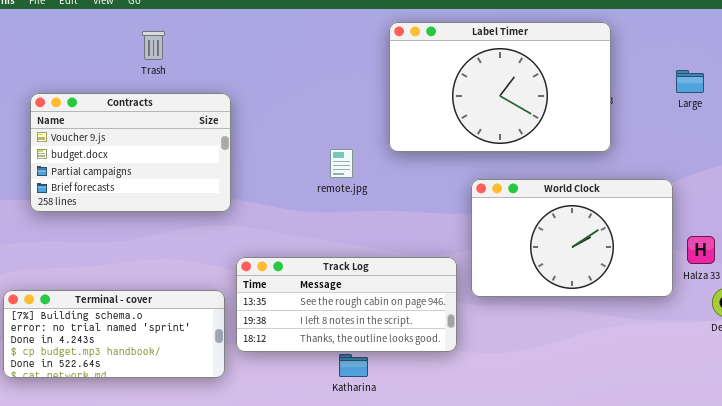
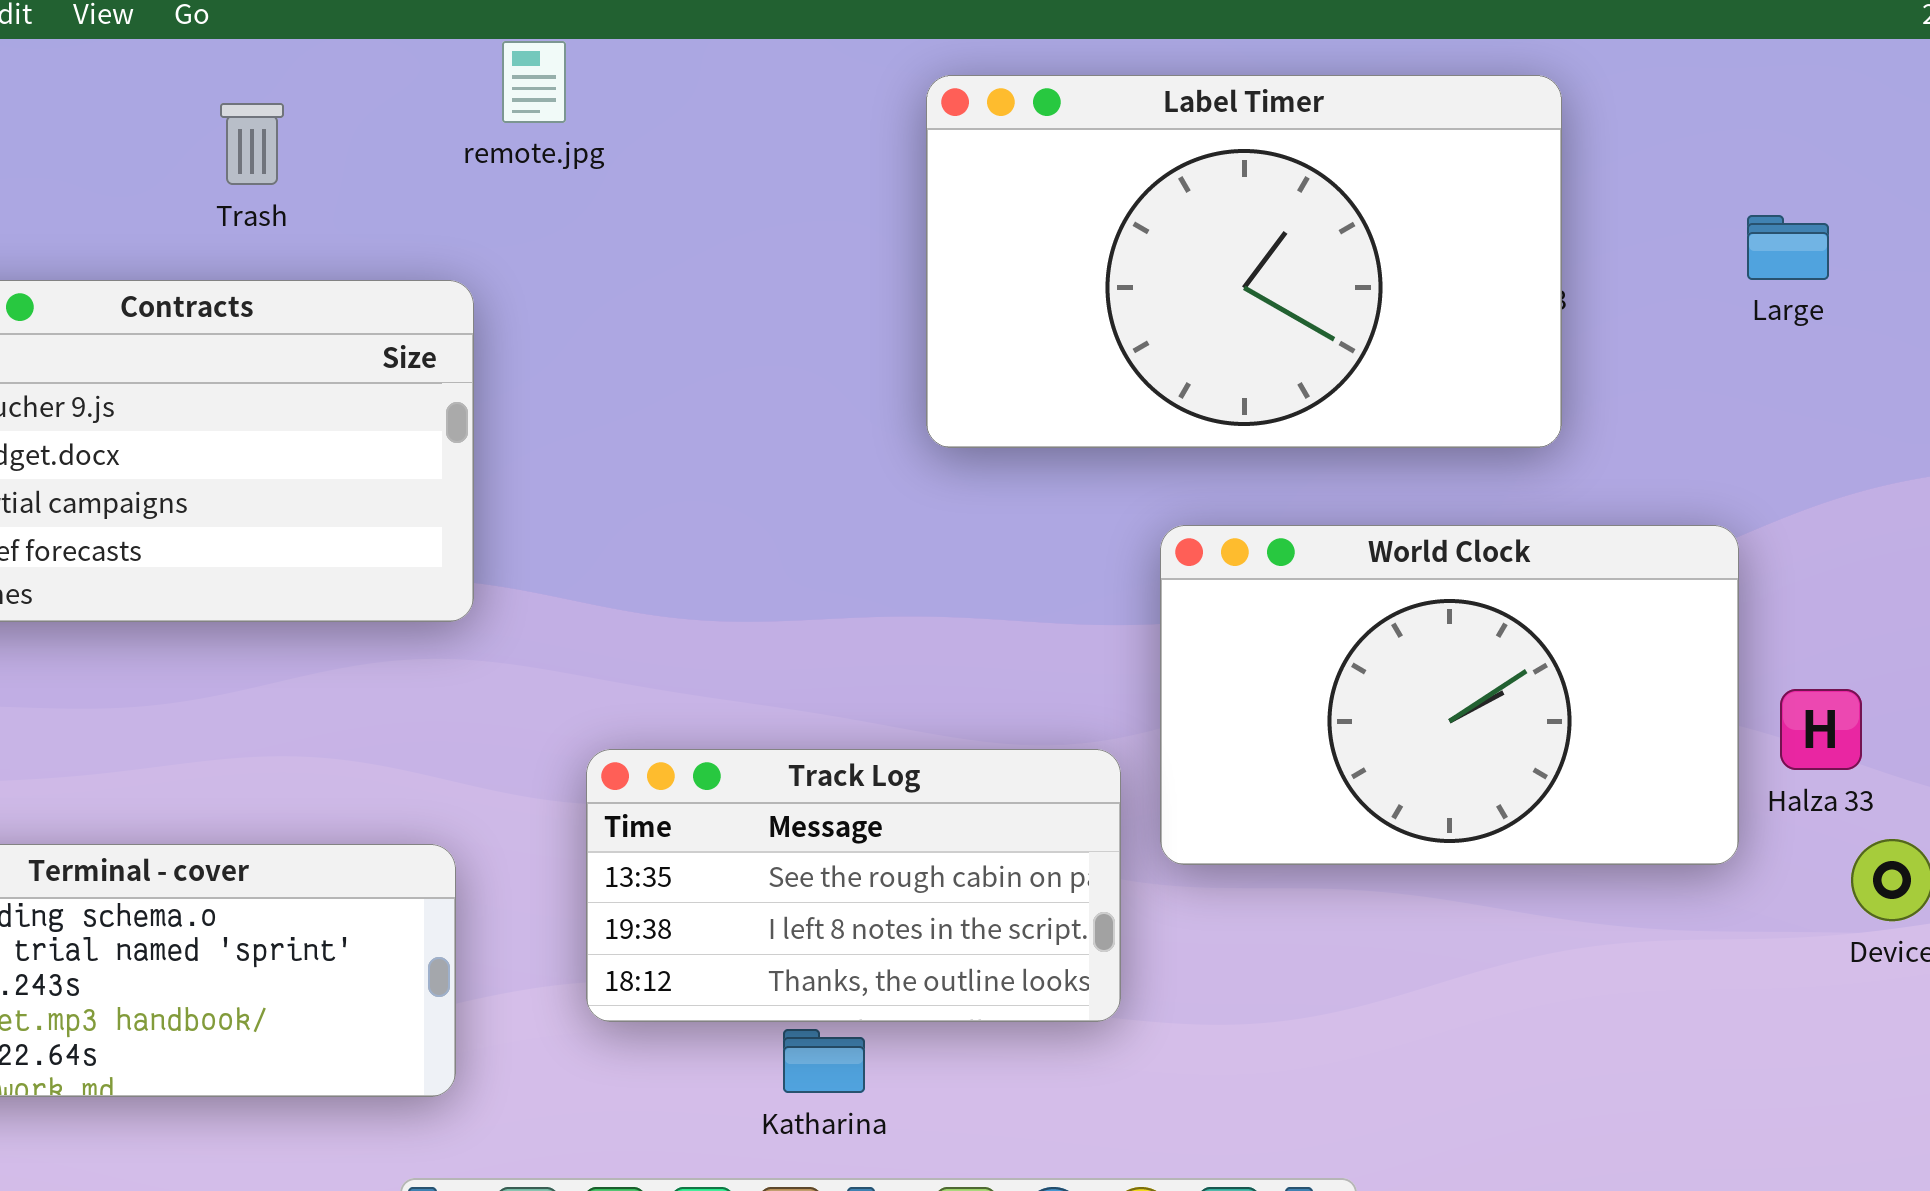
remote.jpg: [330,149,353,178] -> [502,41,566,123], moved
Track Log: [236,257,457,352] -> [586,749,1121,1022], resized

